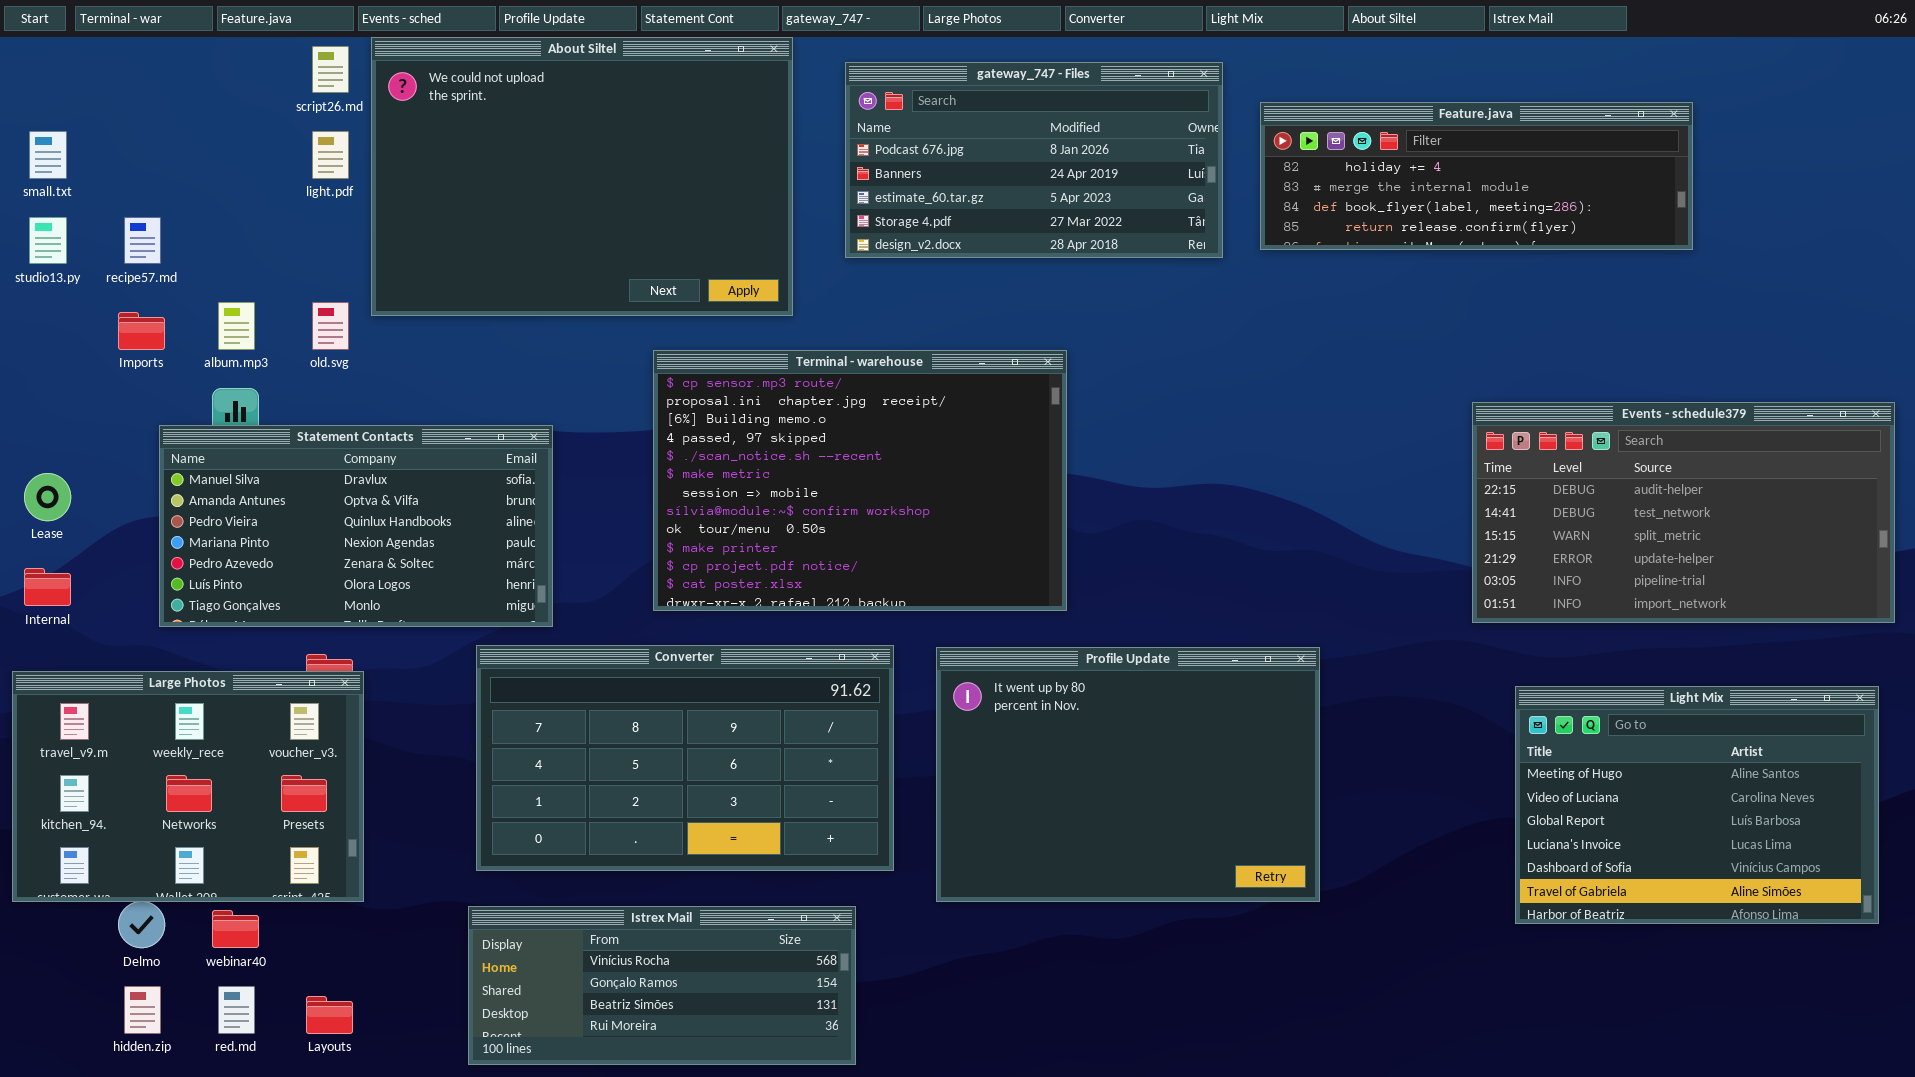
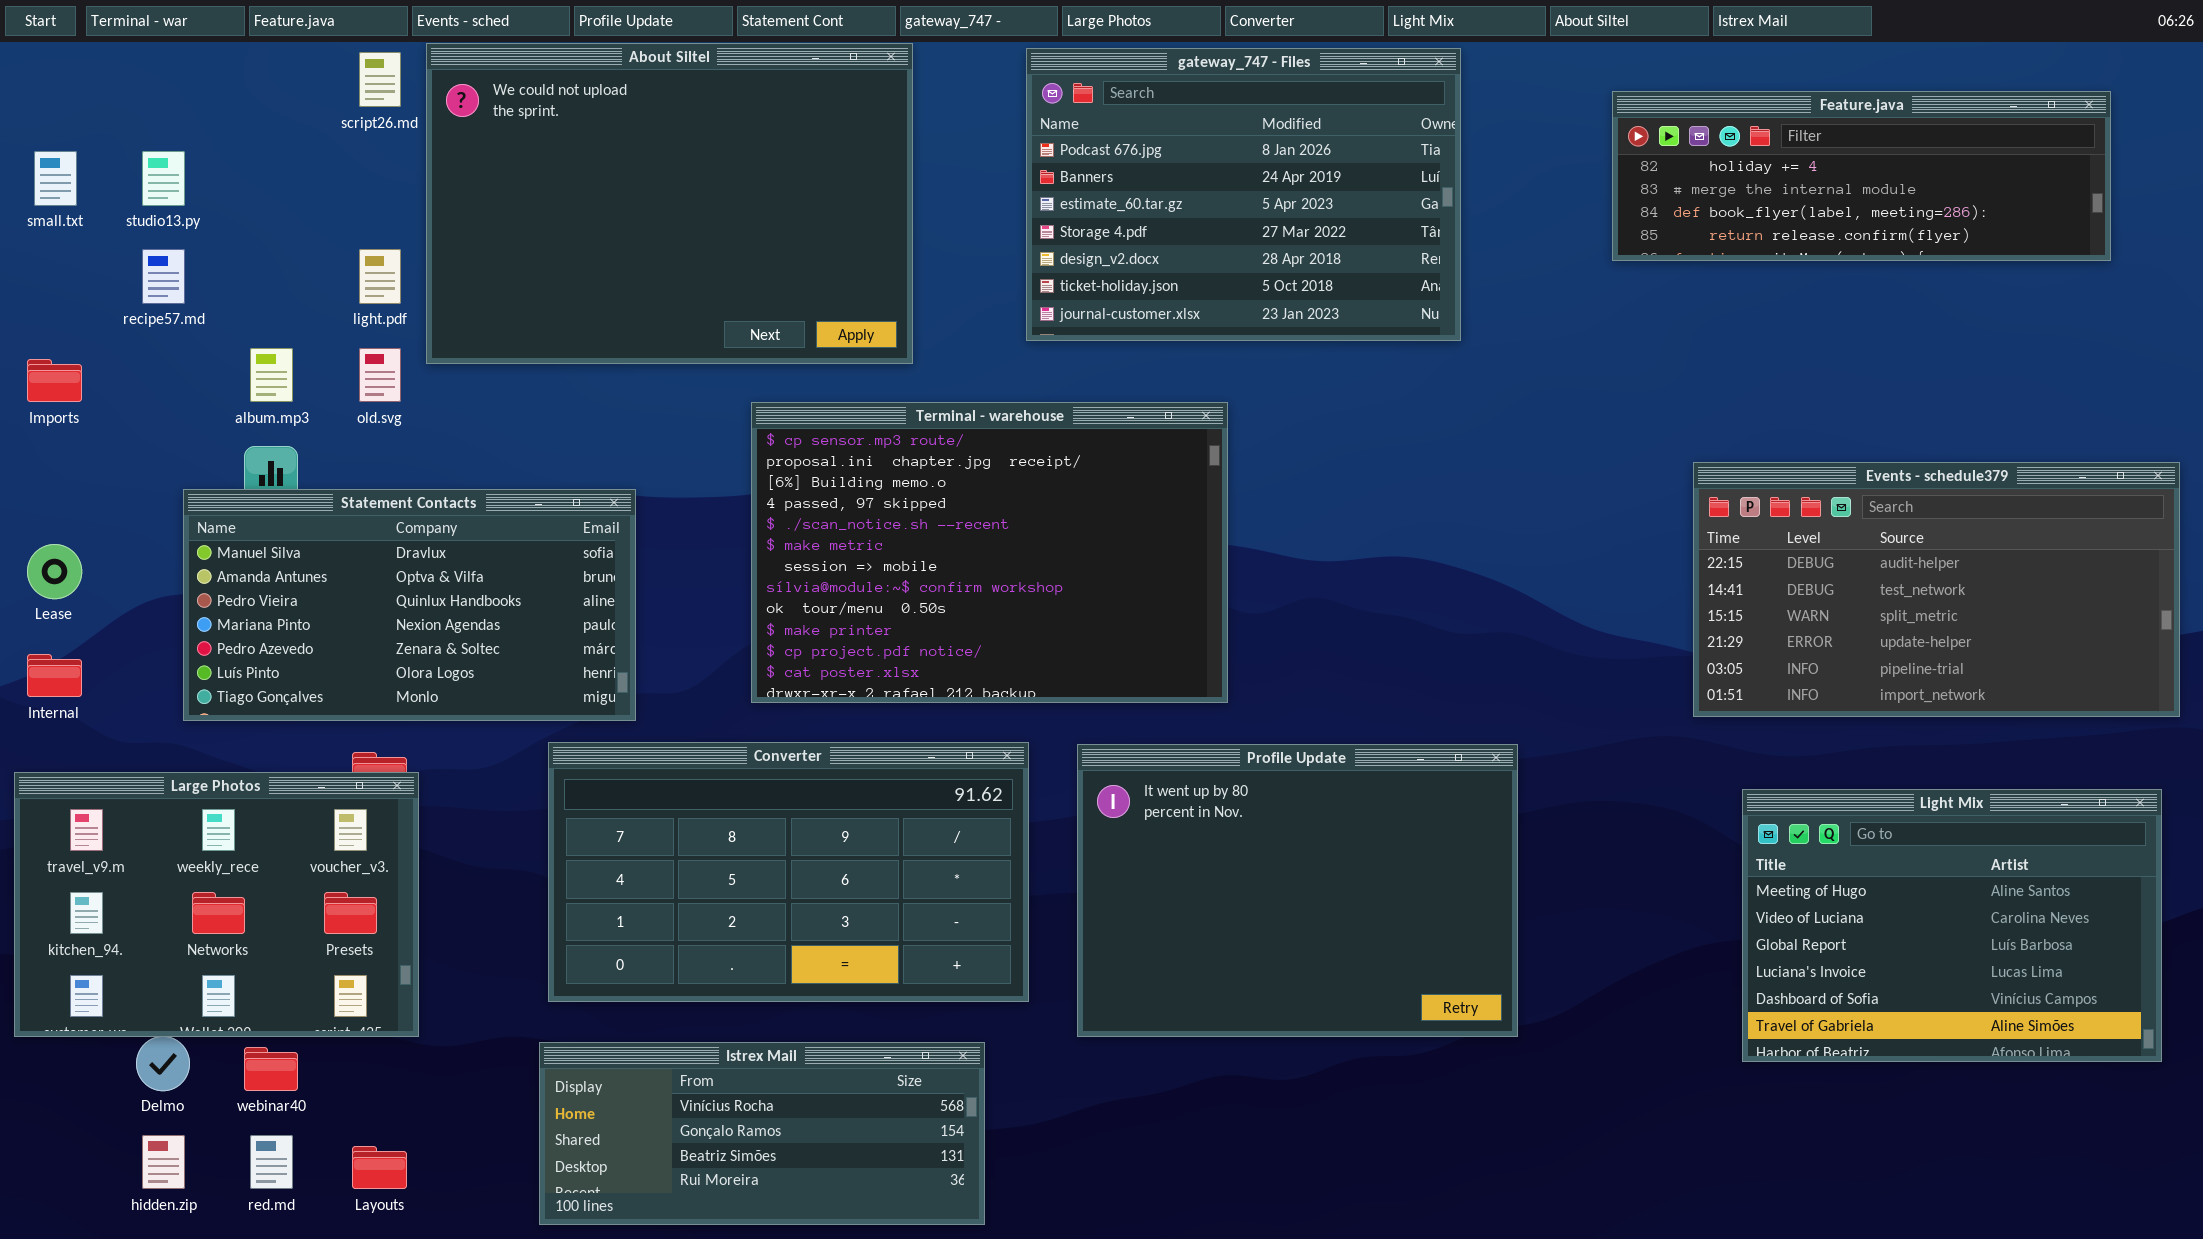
gateway_747 - Files: [845,62,1223,258] -> [1026,48,1461,341], moved, resized
Feature.java: [1260,102,1693,250] -> [1612,91,2111,261], moved
light.pdf: [312,131,349,179] -> [359,249,401,304], moved
studio13.py: [29,217,67,264] -> [142,151,185,206], moved
Imports: [118,312,165,350] -> [27,359,82,402], moved

